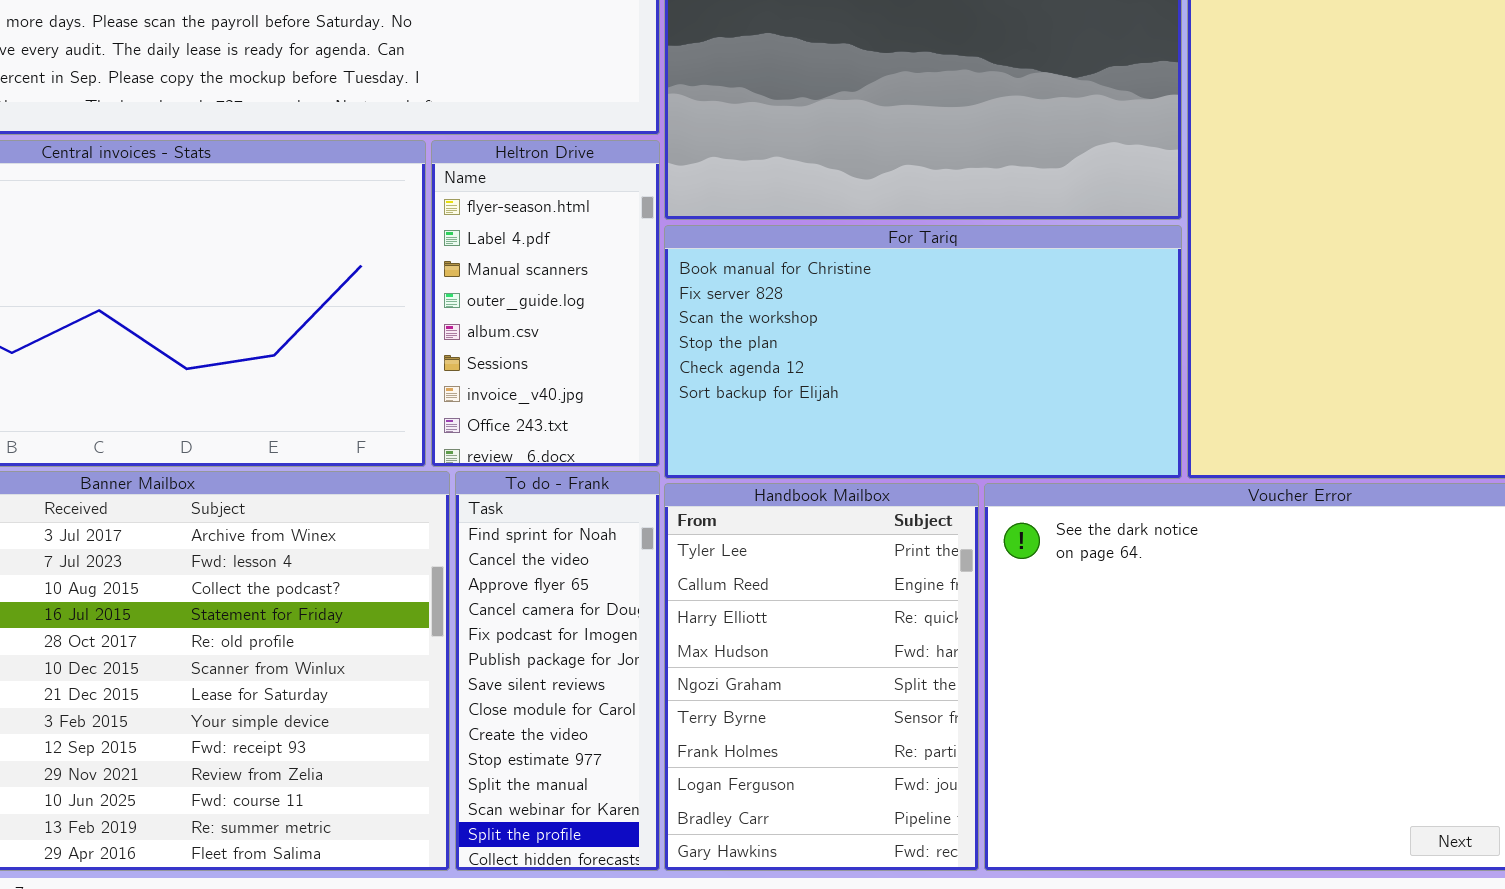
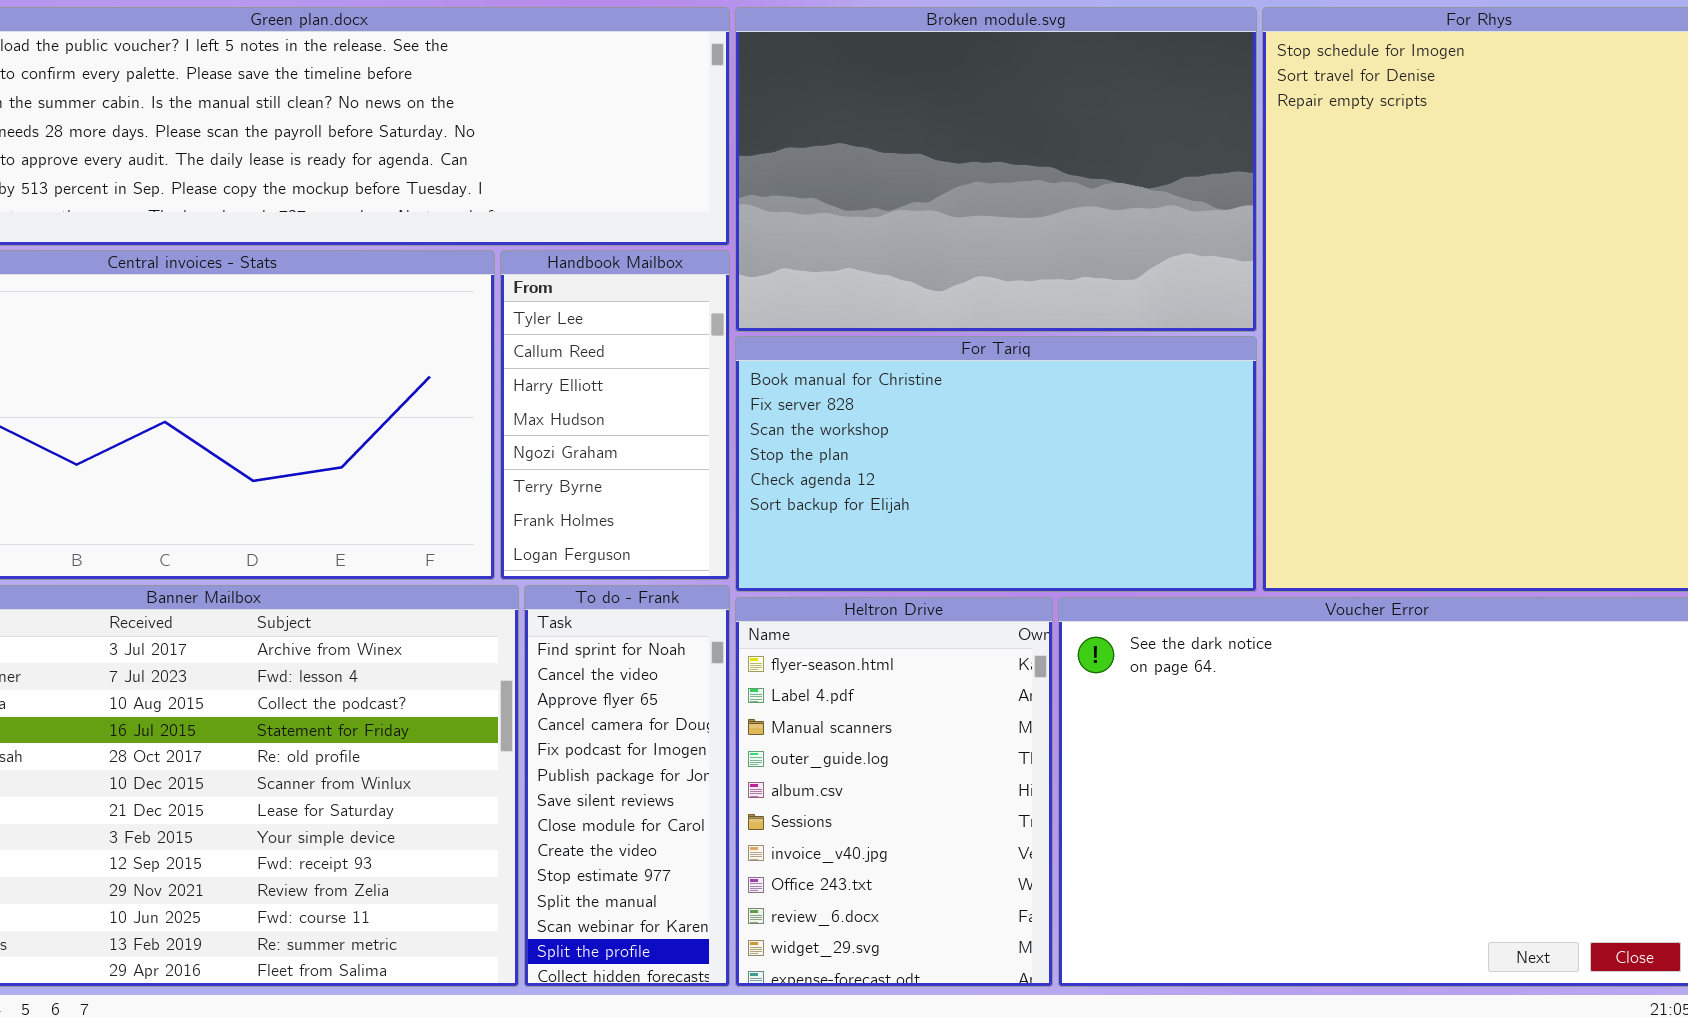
Heltron Drive: [431,140,660,467] -> [735,597,1053,987], moved, resized
Handbook Mailbox: [664,483,979,871] -> [500,250,730,580], moved, resized

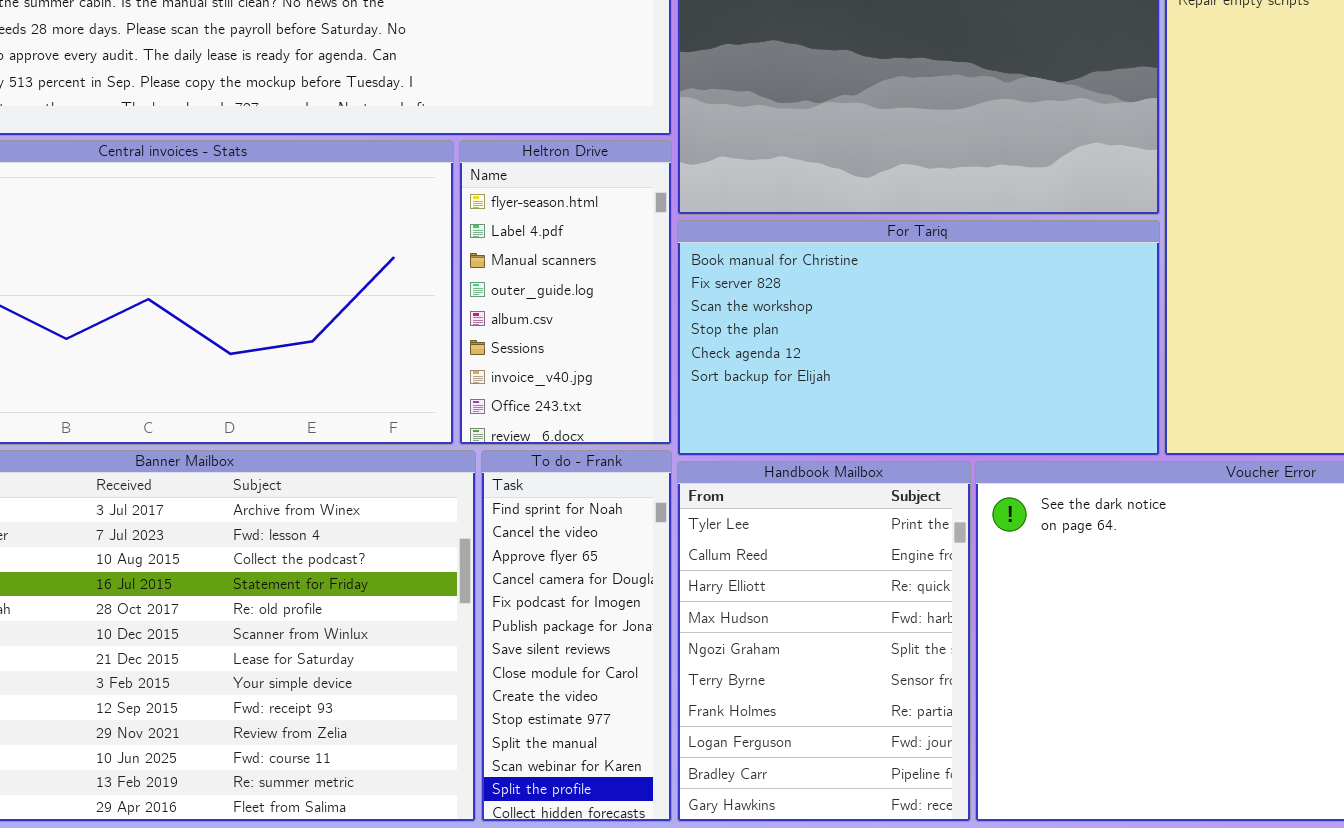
Handbook Mailbox: [500,250,730,580] -> [677,461,971,822], moved, resized
Heltron Drive: [735,597,1053,987] -> [459,140,672,445], moved, resized

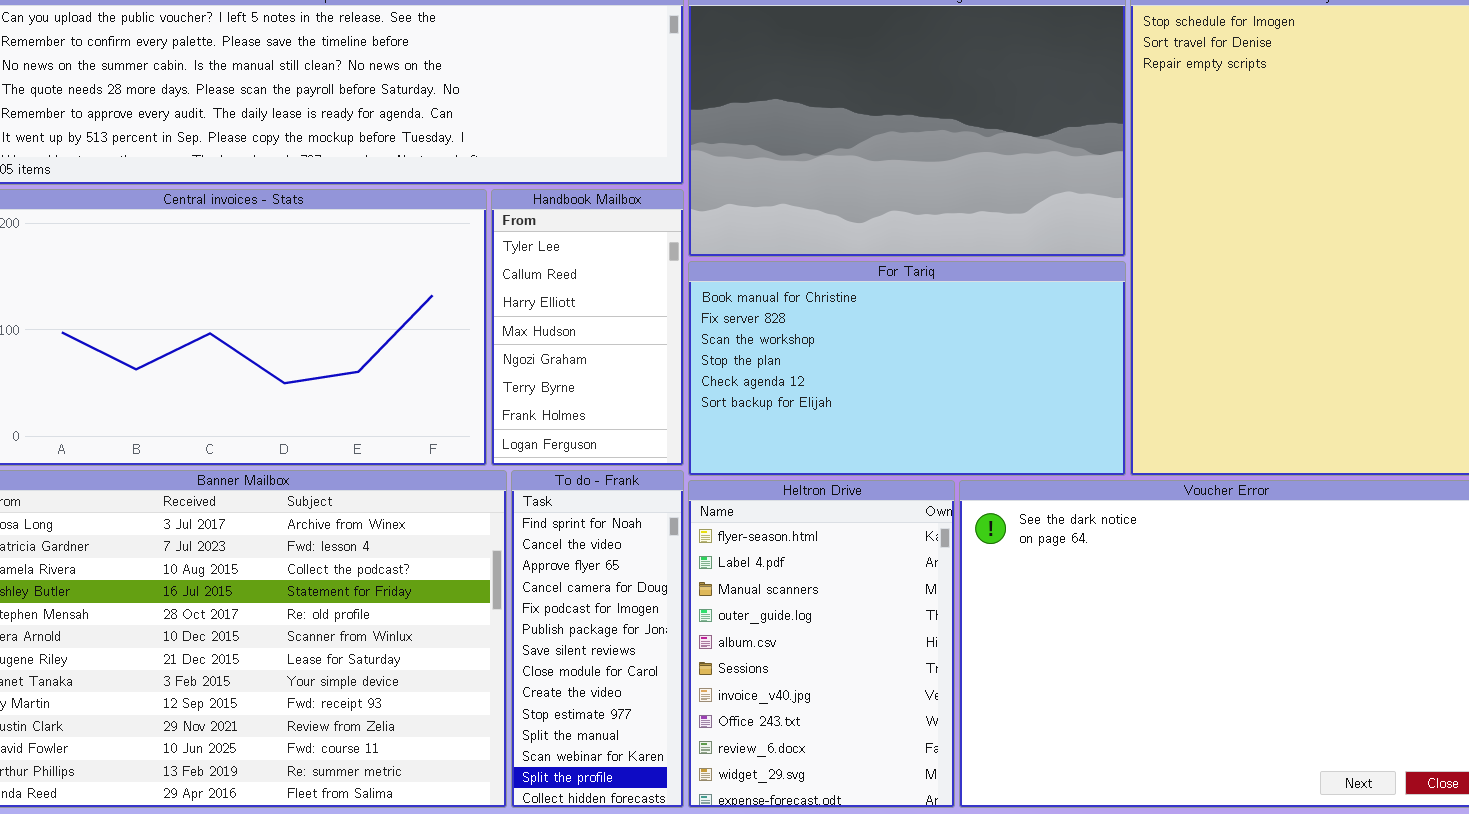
Heltron Drive: [459,140,672,445] -> [688,480,955,808], moved, resized
Handbook Mailbox: [677,461,971,822] -> [491,189,684,466], moved, resized

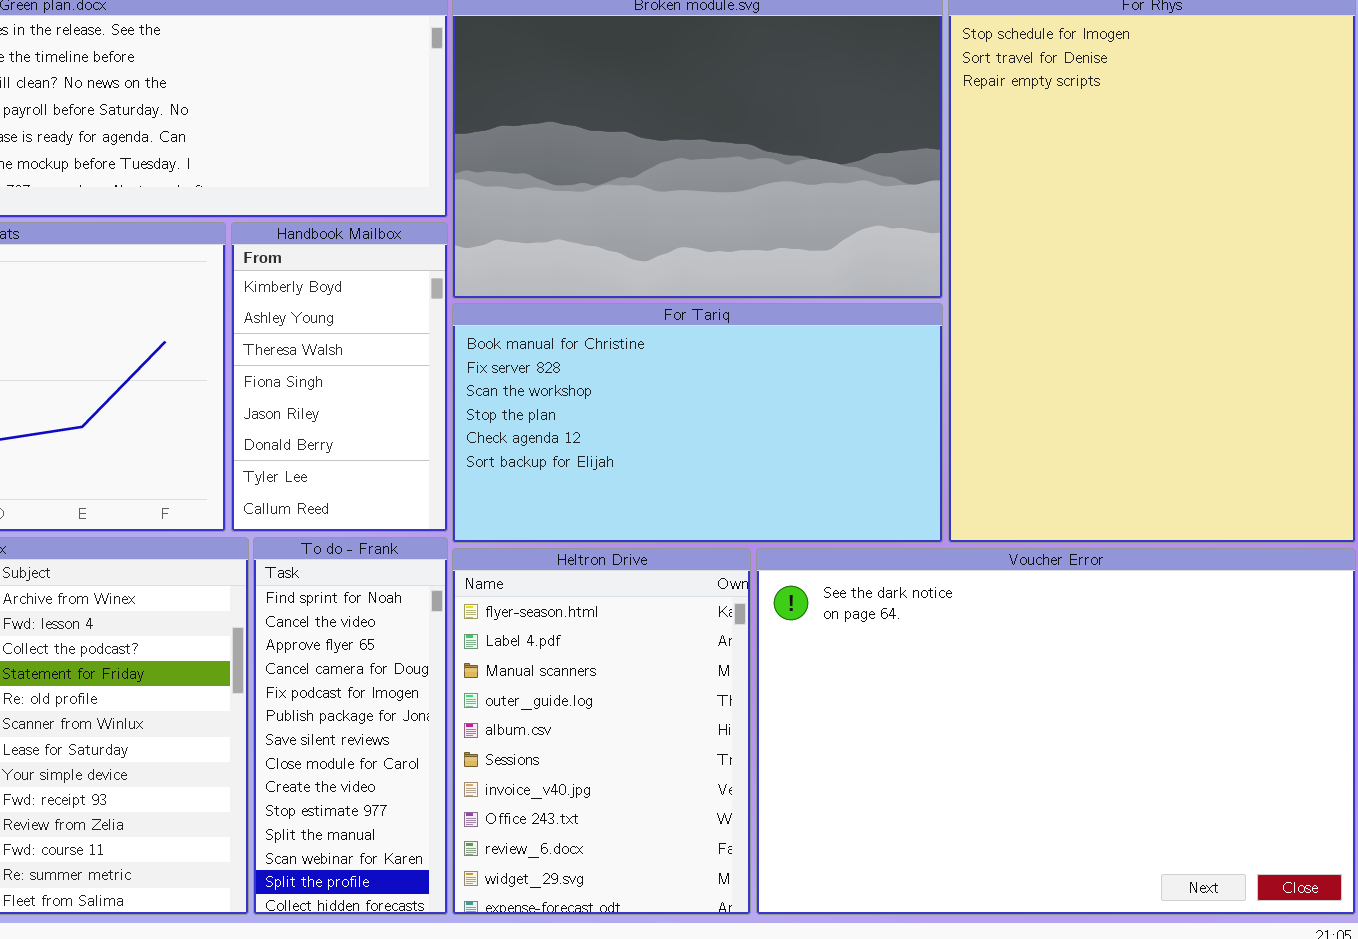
Handbook Mailbox: [491,189,684,466] -> [231,222,448,532], scrolled up 6 rows

